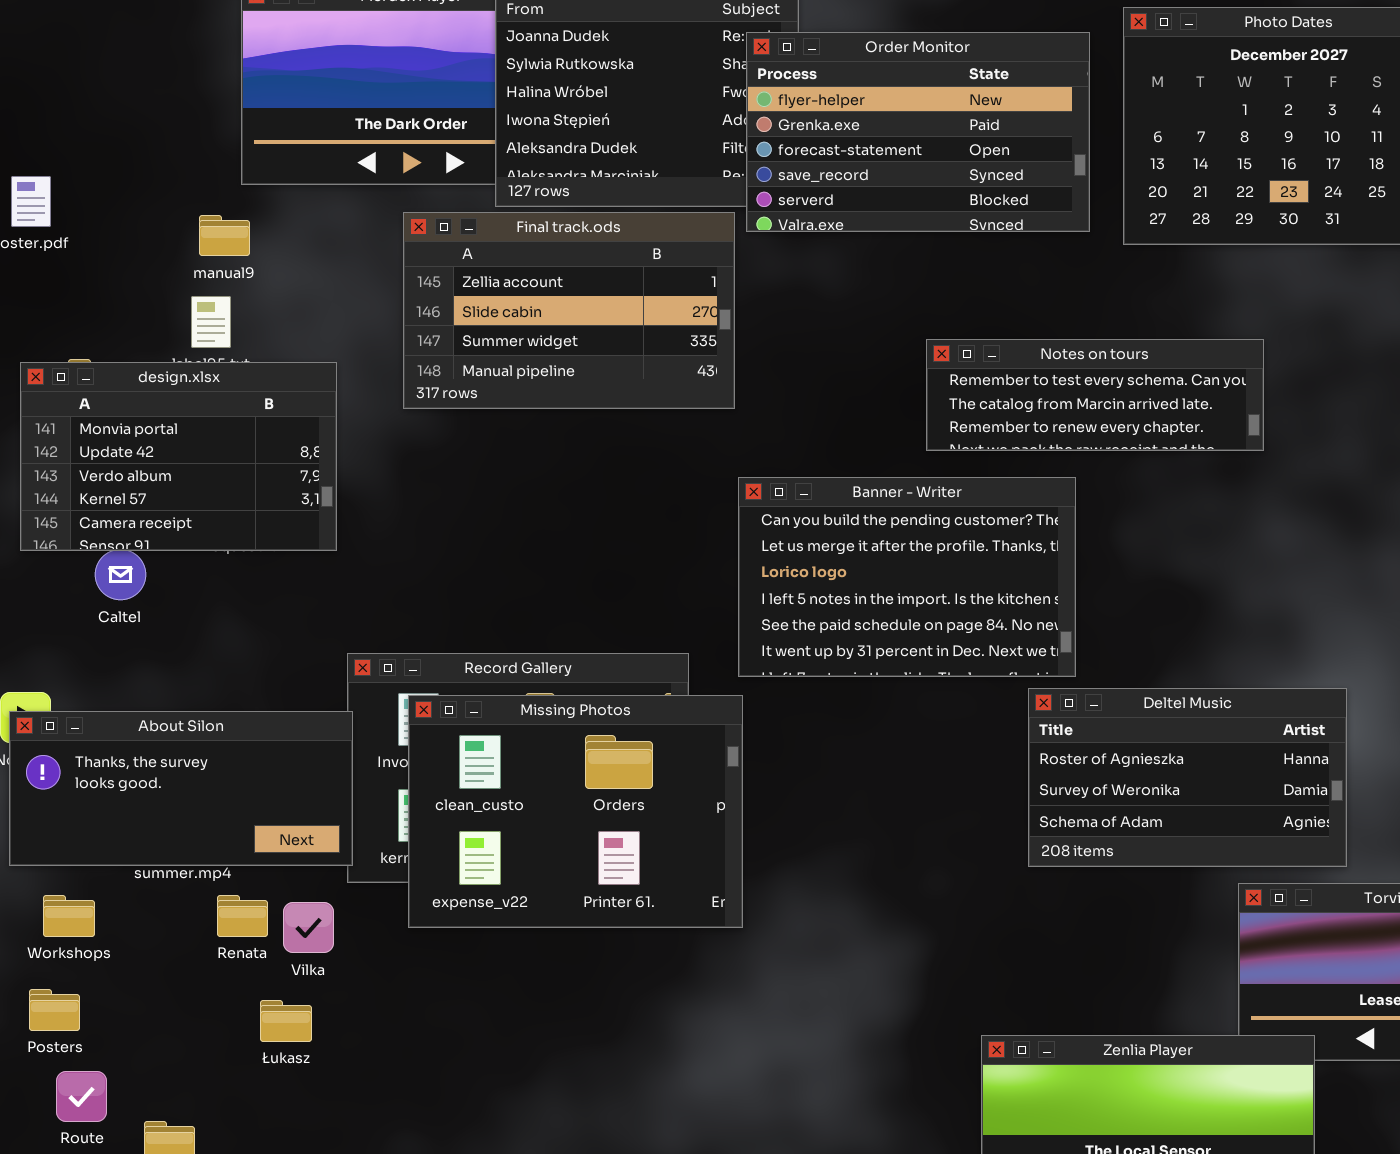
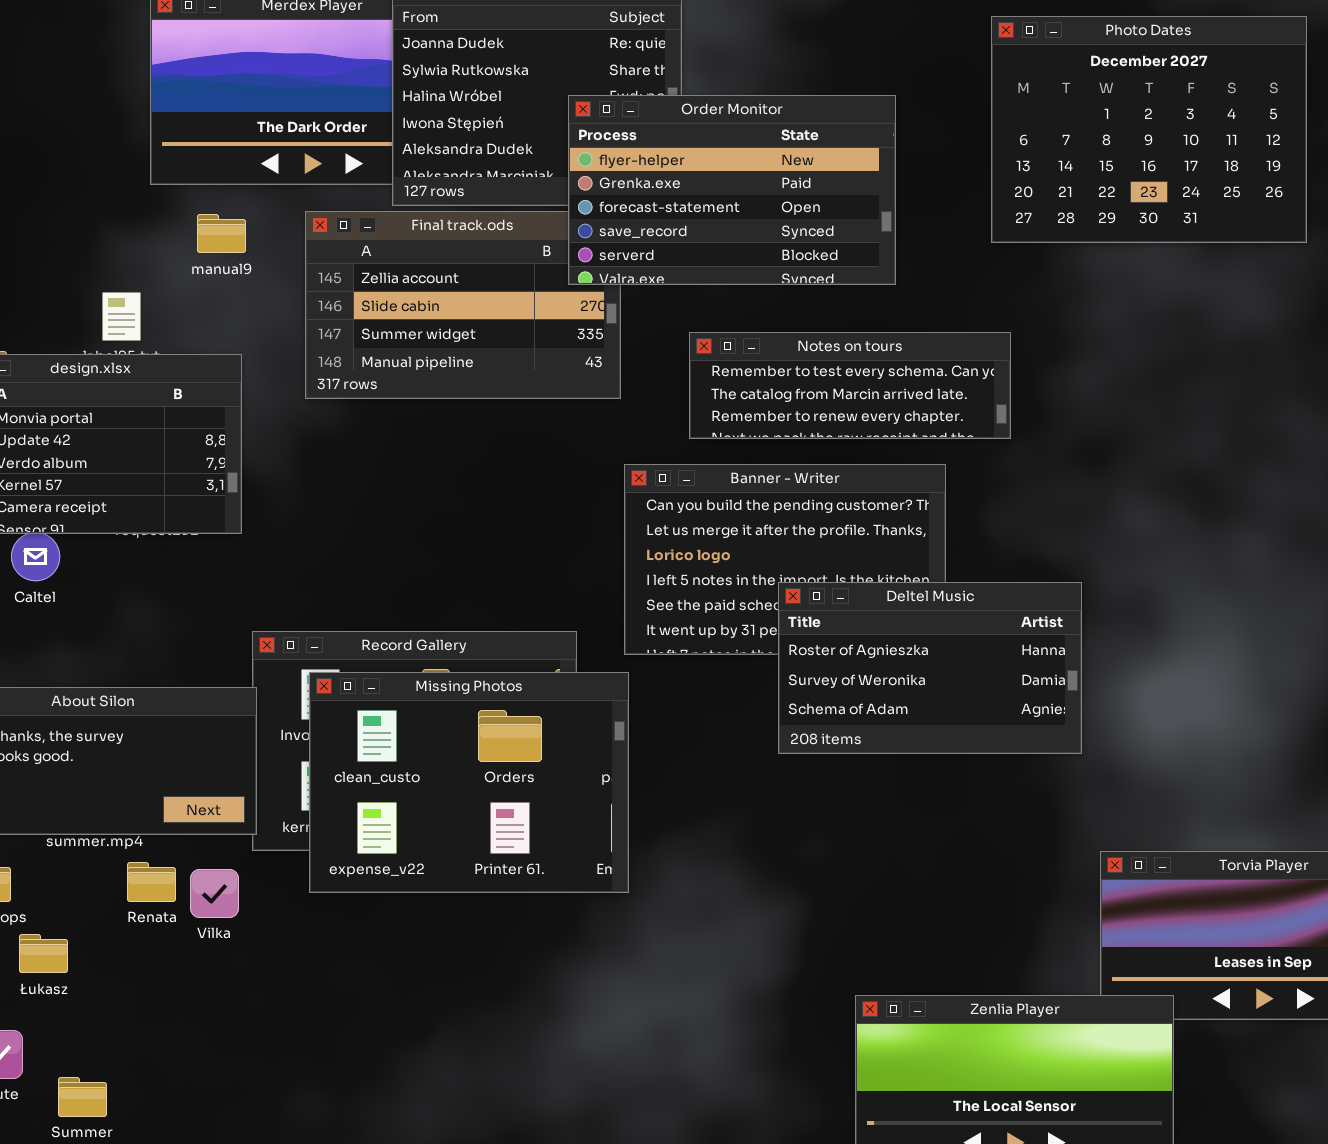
Order Monitor: [746,32,1090,232] -> [568,95,896,285], moved
manual9: [199,215,250,256] -> [197,214,246,253], moved
Notes on tours: [926,339,1264,451] -> [689,332,1011,439], moved
Deltel Music: [1028,688,1347,867] -> [778,582,1082,754], moved
Łukasz: [260,1000,312,1042] -> [19,934,68,973], moved

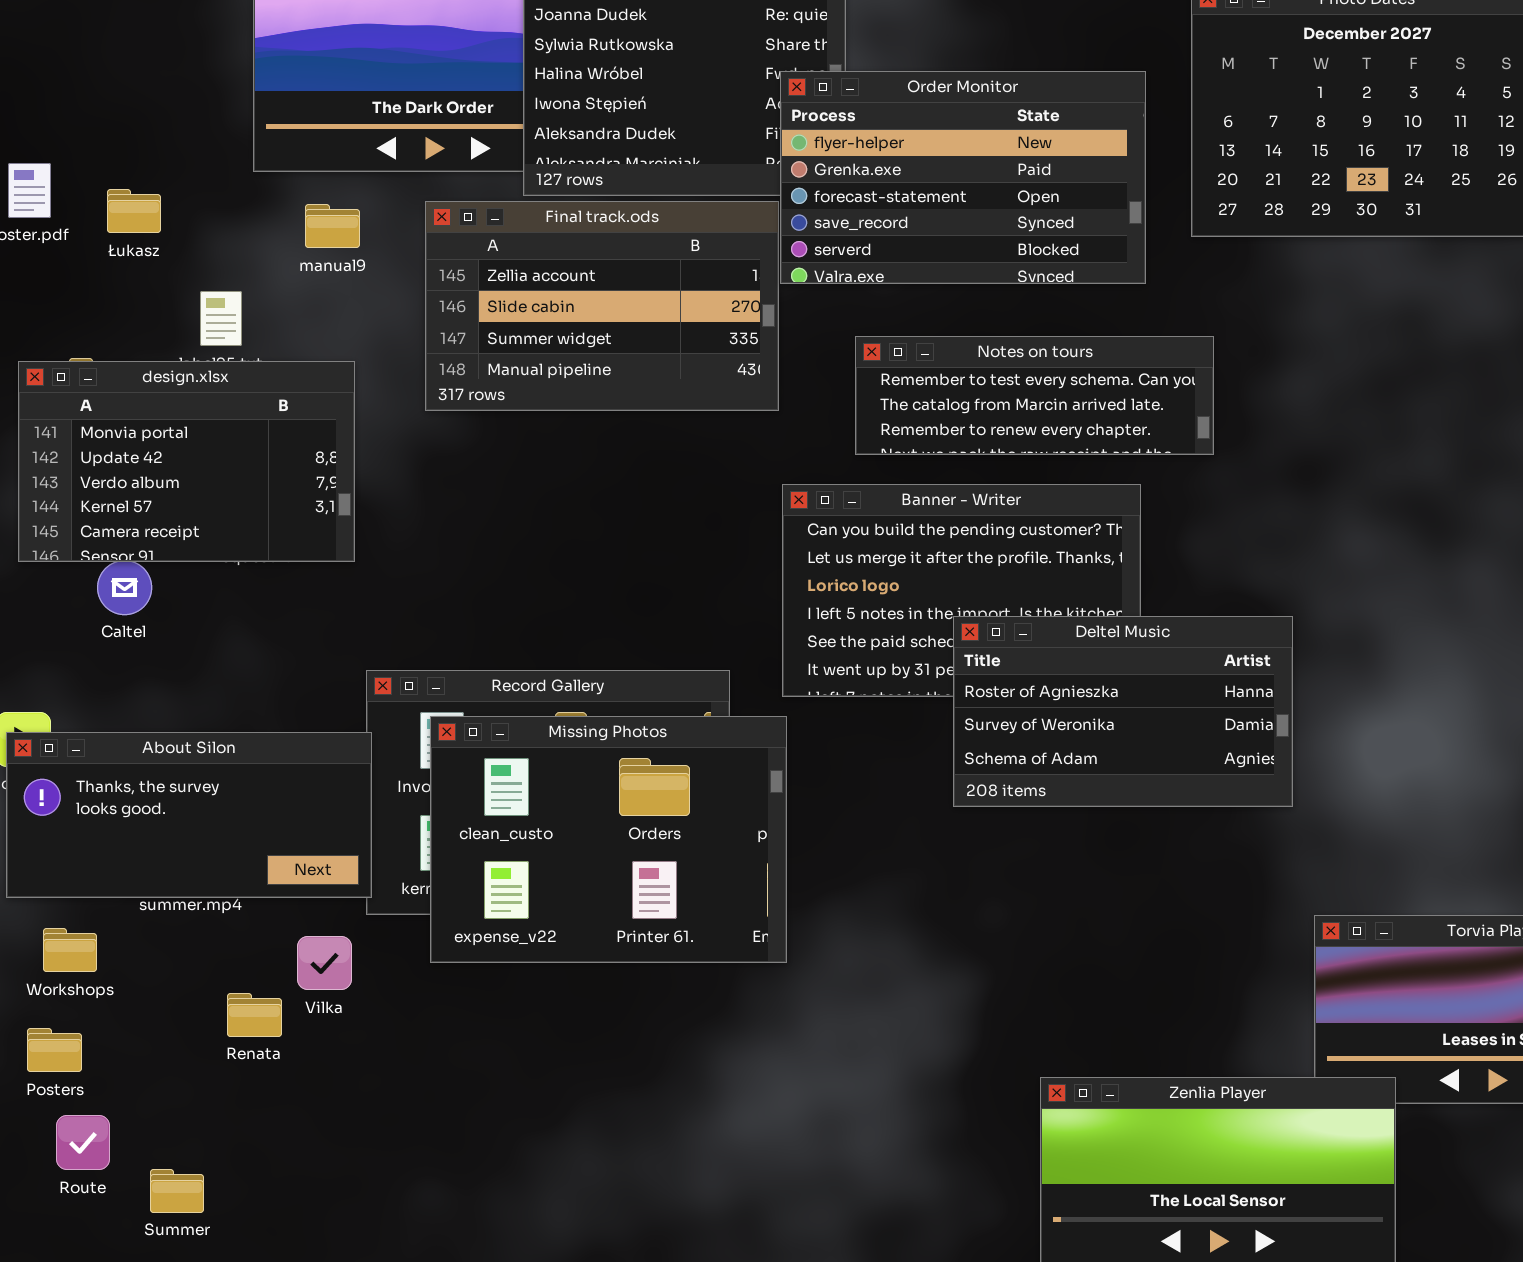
Order Monitor: [568,95,896,285] -> [780,71,1146,284], moved
Renata: [127,862,176,902] -> [227,993,282,1037], moved
Łukasz: [19,934,68,973] -> [107,189,161,233], moved

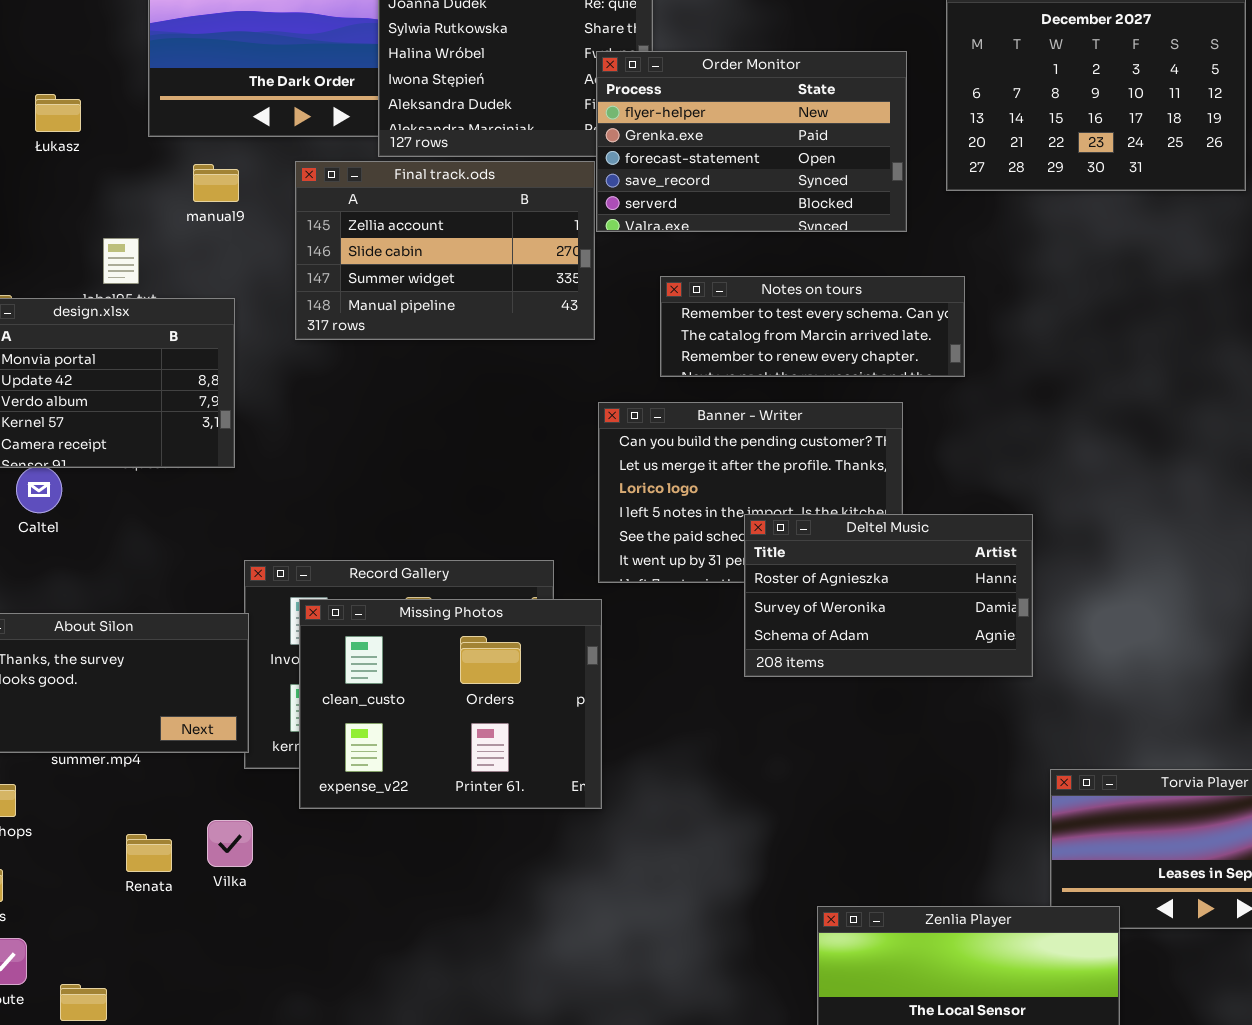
Łukasz: [107,189,161,233] -> [35,94,81,132], moved
Vilka: [297,936,352,990] -> [207,820,253,867], moved

